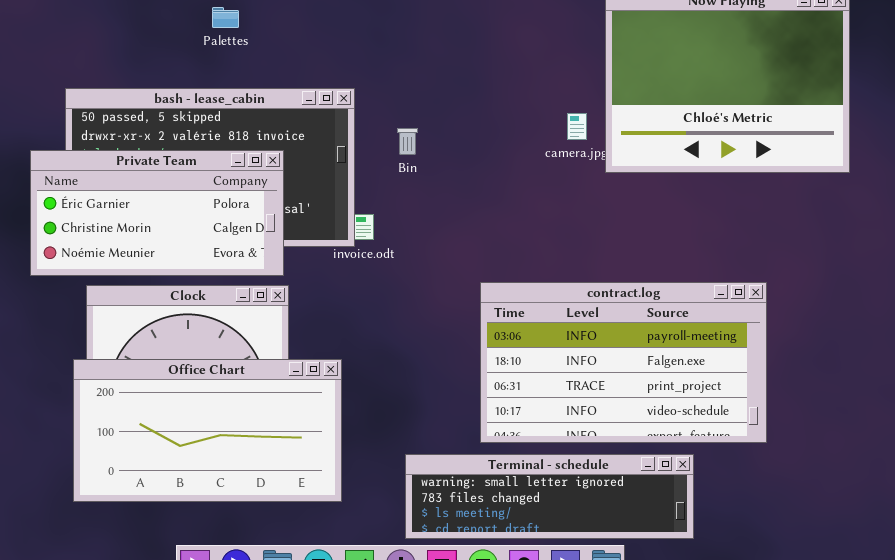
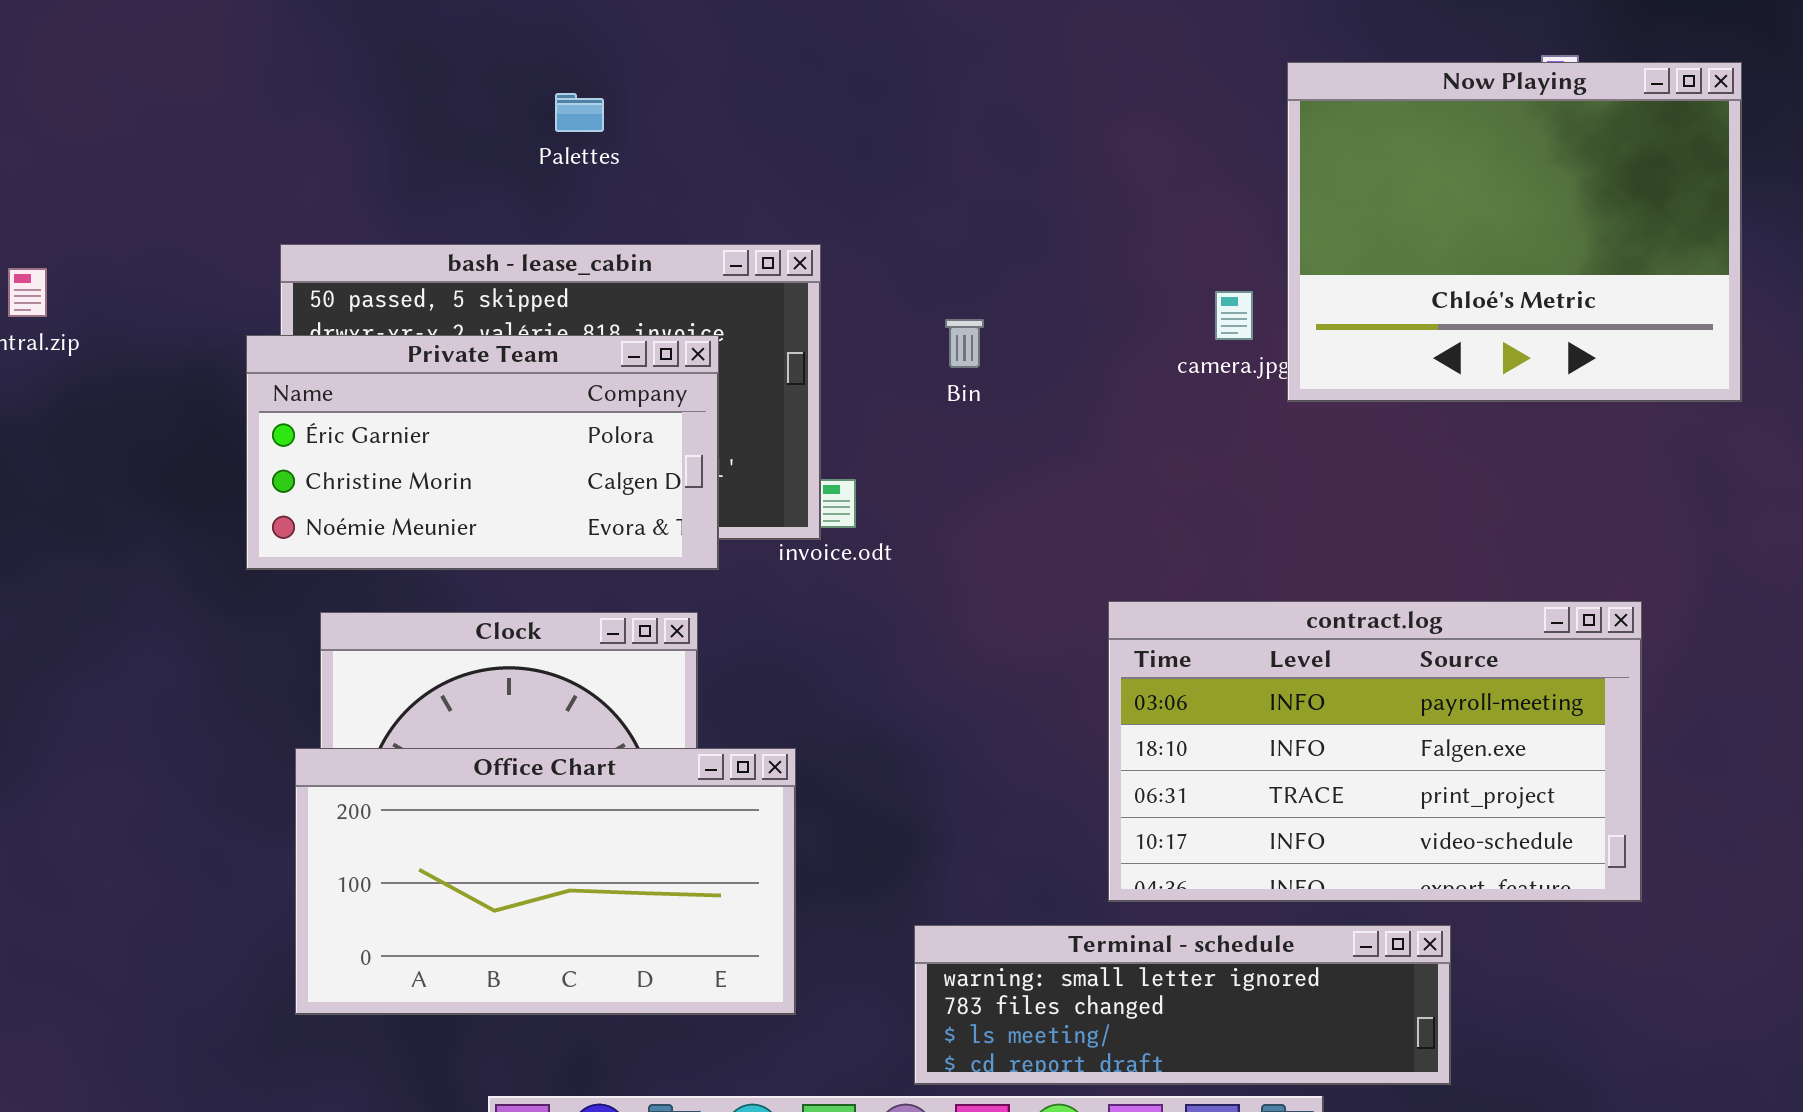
Bin: [397,128,418,155] -> [945,319,984,368], moved
Private Team: [30,150,284,276] -> [246,335,719,570], moved
contract.log: [480,282,767,443] -> [1108,601,1642,902], moved

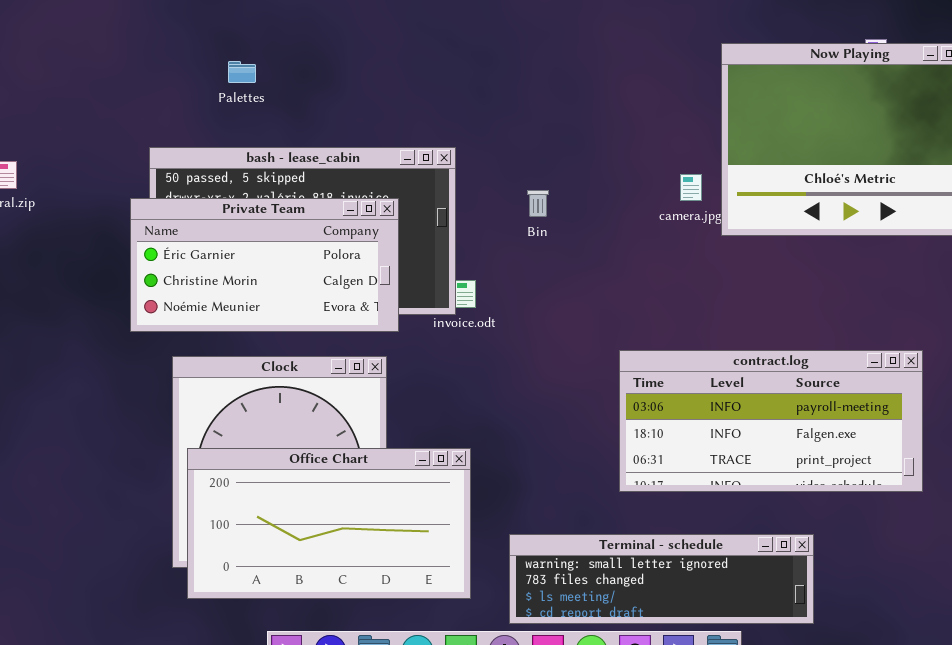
Palettes: [555,93,604,132] -> [228,61,256,83], moved
contract.log: [1108,601,1642,902] -> [619,350,923,492], resized
Office Chart: [295,748,796,1015] -> [187,448,471,599], moved

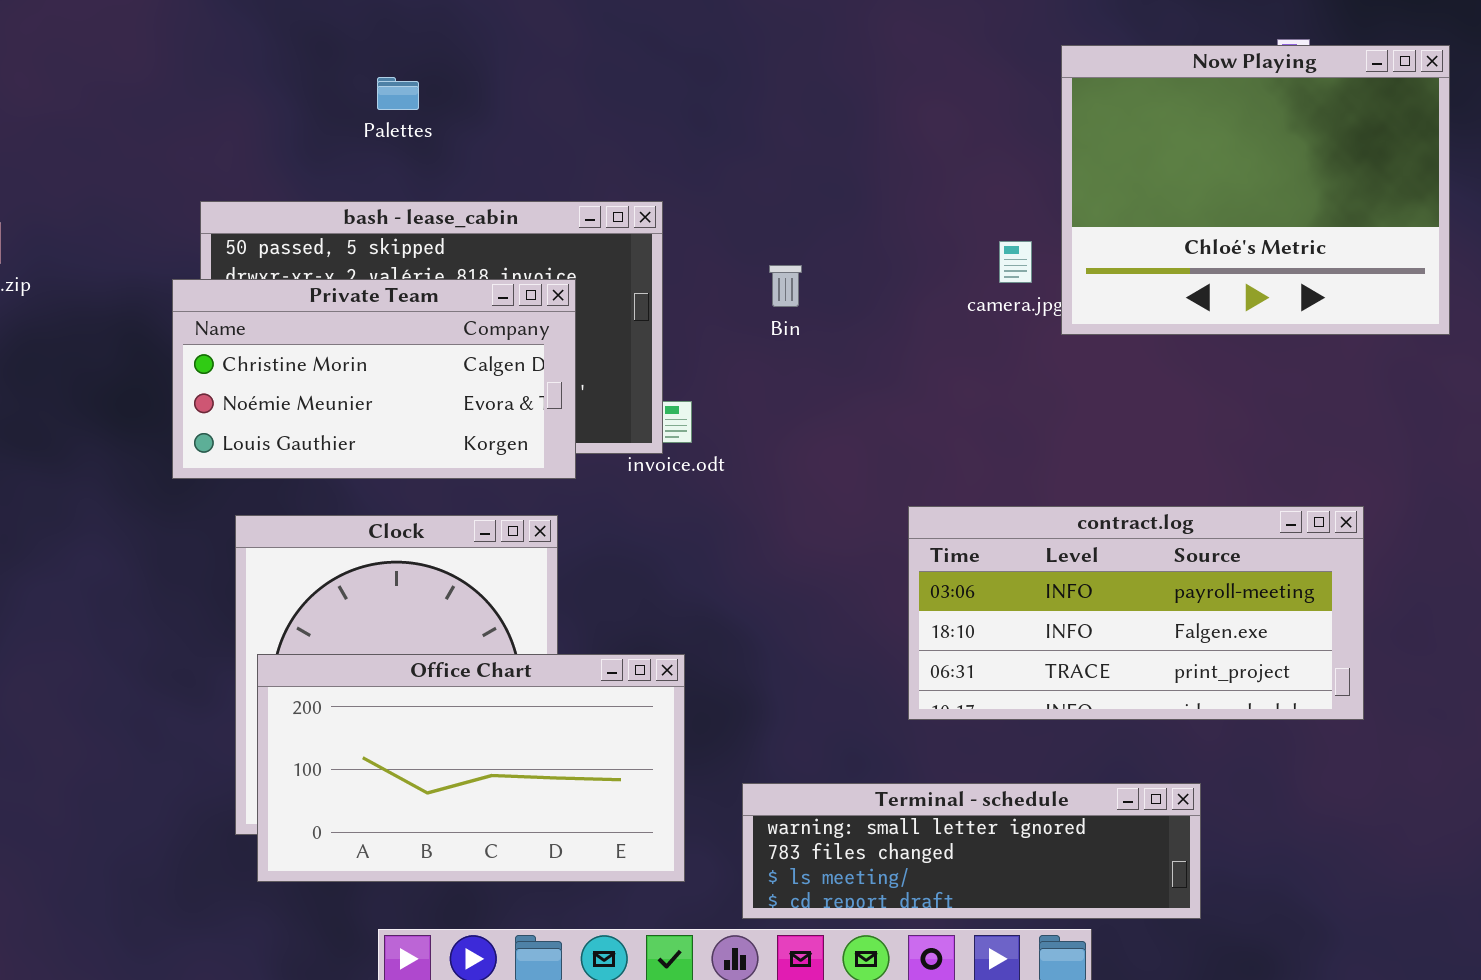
Palettes: [228,61,256,83] -> [377,77,419,110], moved
Private Team: [130,198,399,332] -> [172,279,576,479], scrolled down 1 row

